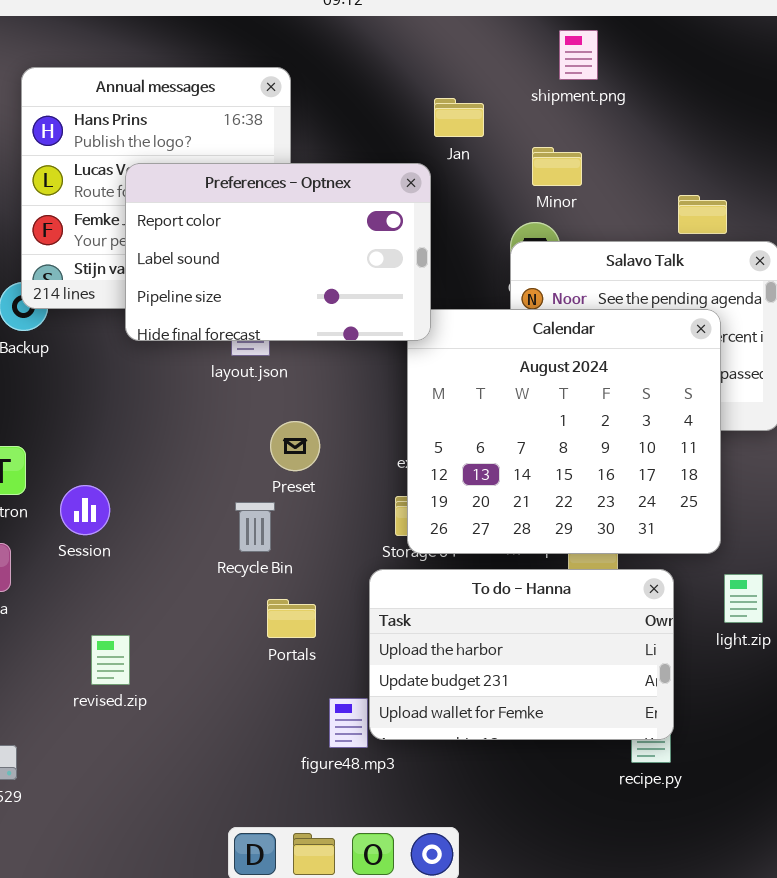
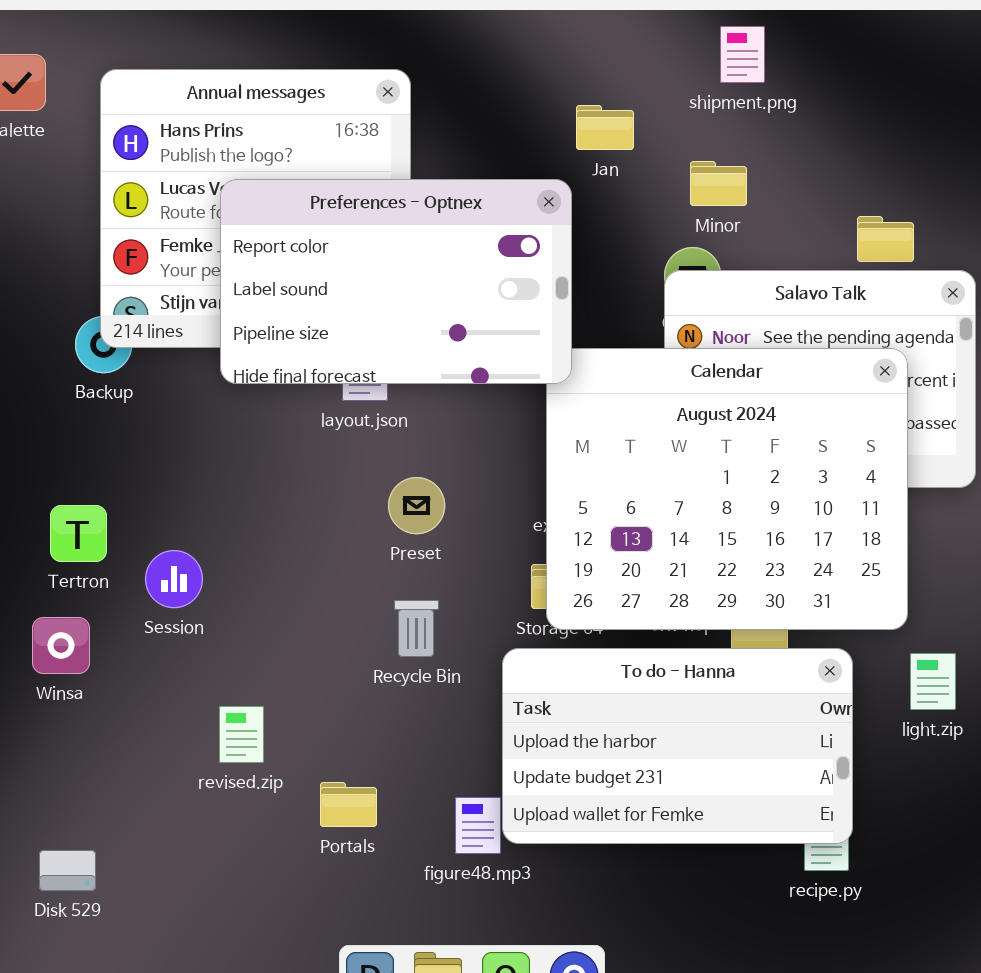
Recycle Bin: [235,502,275,552] -> [394,600,439,657], moved
Portals: [267,599,316,638] -> [320,782,377,827], moved
revised.zip: [91,635,130,685] -> [219,706,264,763], moved

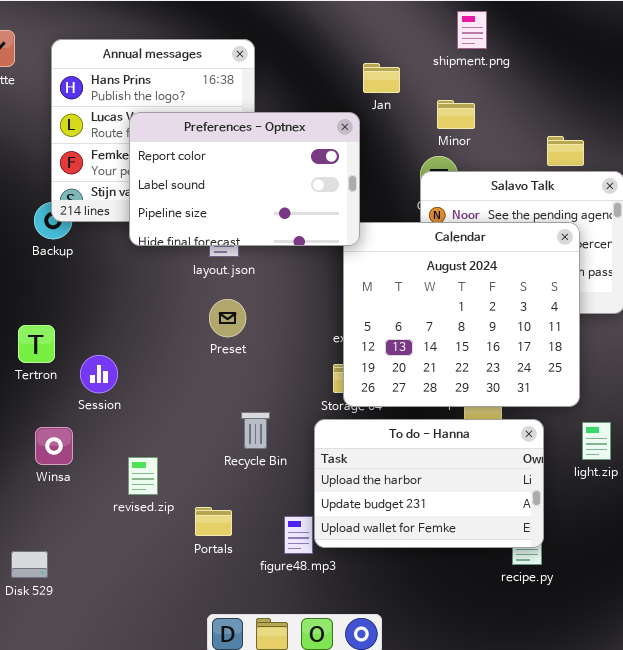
Preset: [388,477,445,534] -> [209,299,246,337], moved
Recycle Bin: [394,600,439,657] -> [241,412,270,449], moved
Winsa: [32,617,90,674] -> [35,427,73,465], moved

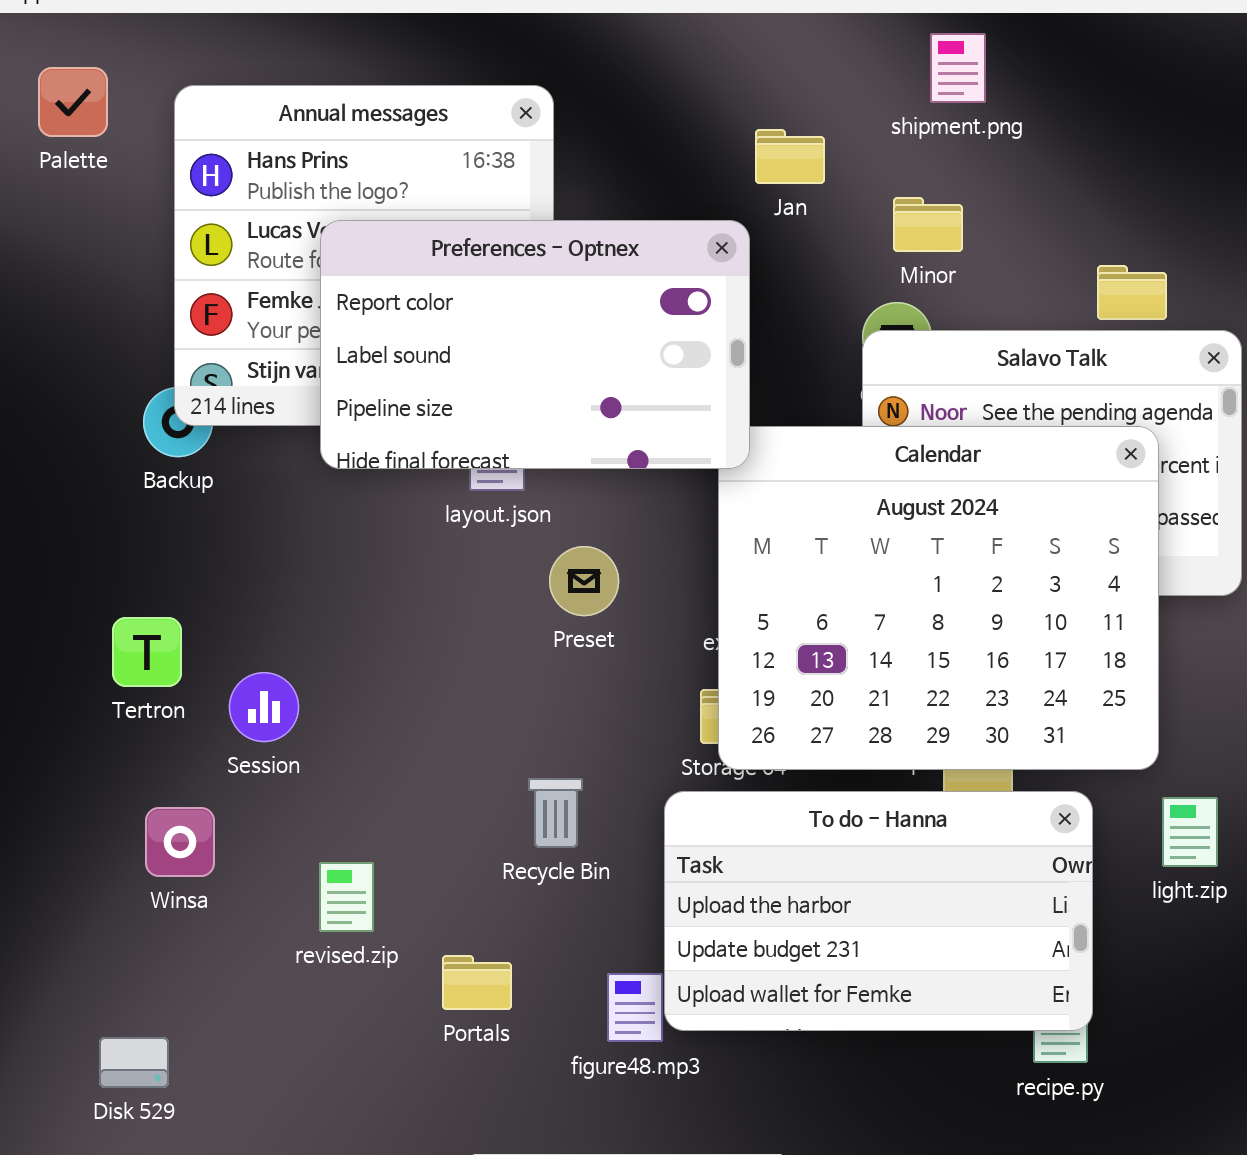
Preset: [209,299,246,337] -> [549,546,619,616], moved

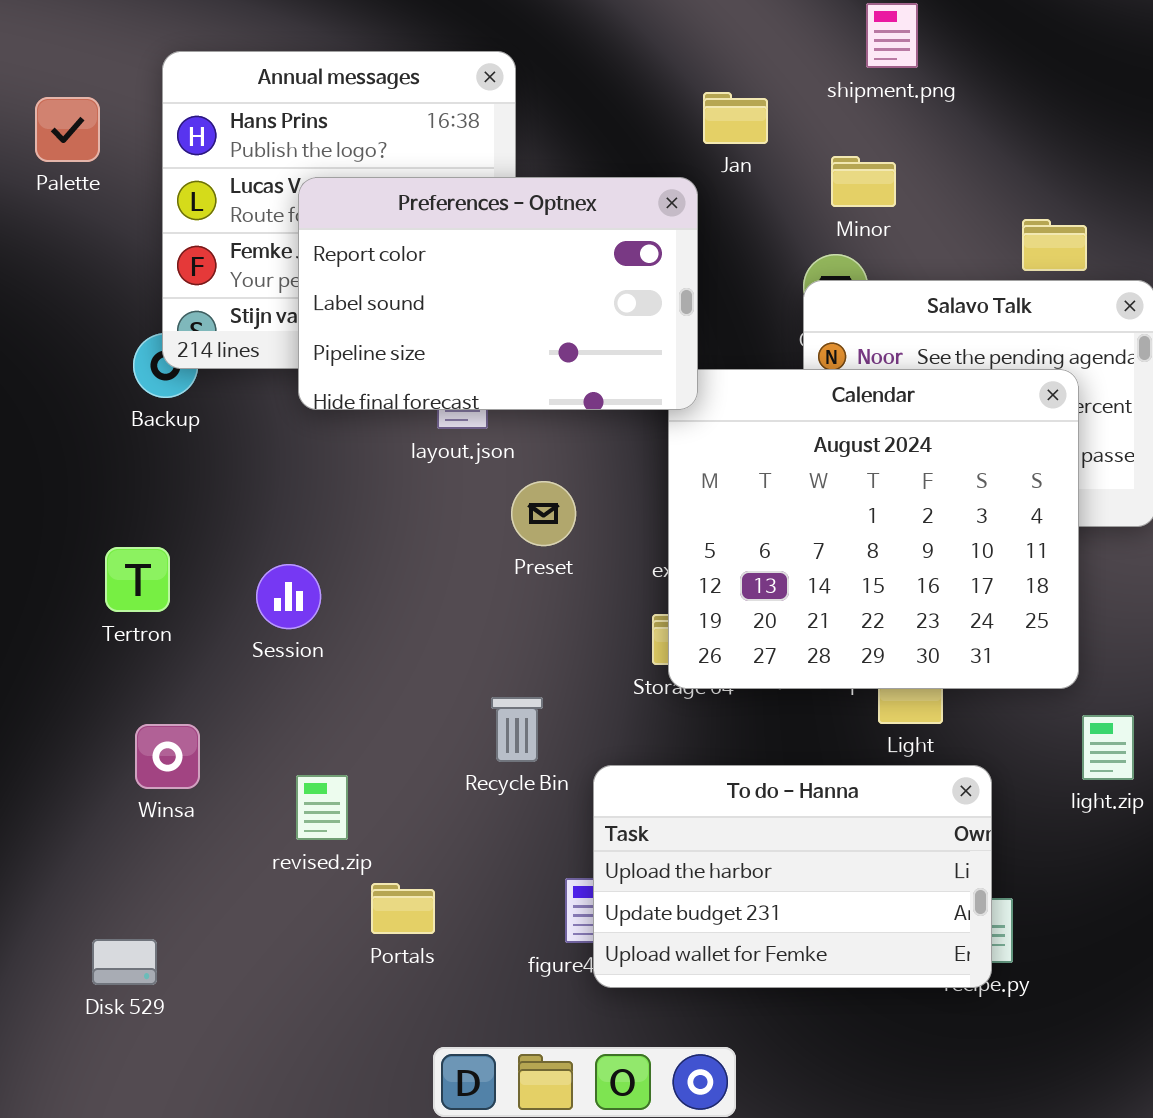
Palette: [38,67,108,137] -> [35,97,100,162], moved
Session: [229,672,299,742] -> [256,564,321,629], moved
To do - Hanna: [664,791,1093,1031] -> [593,765,992,988], moved
Portals: [442,955,512,1010] -> [371,883,435,934], moved

